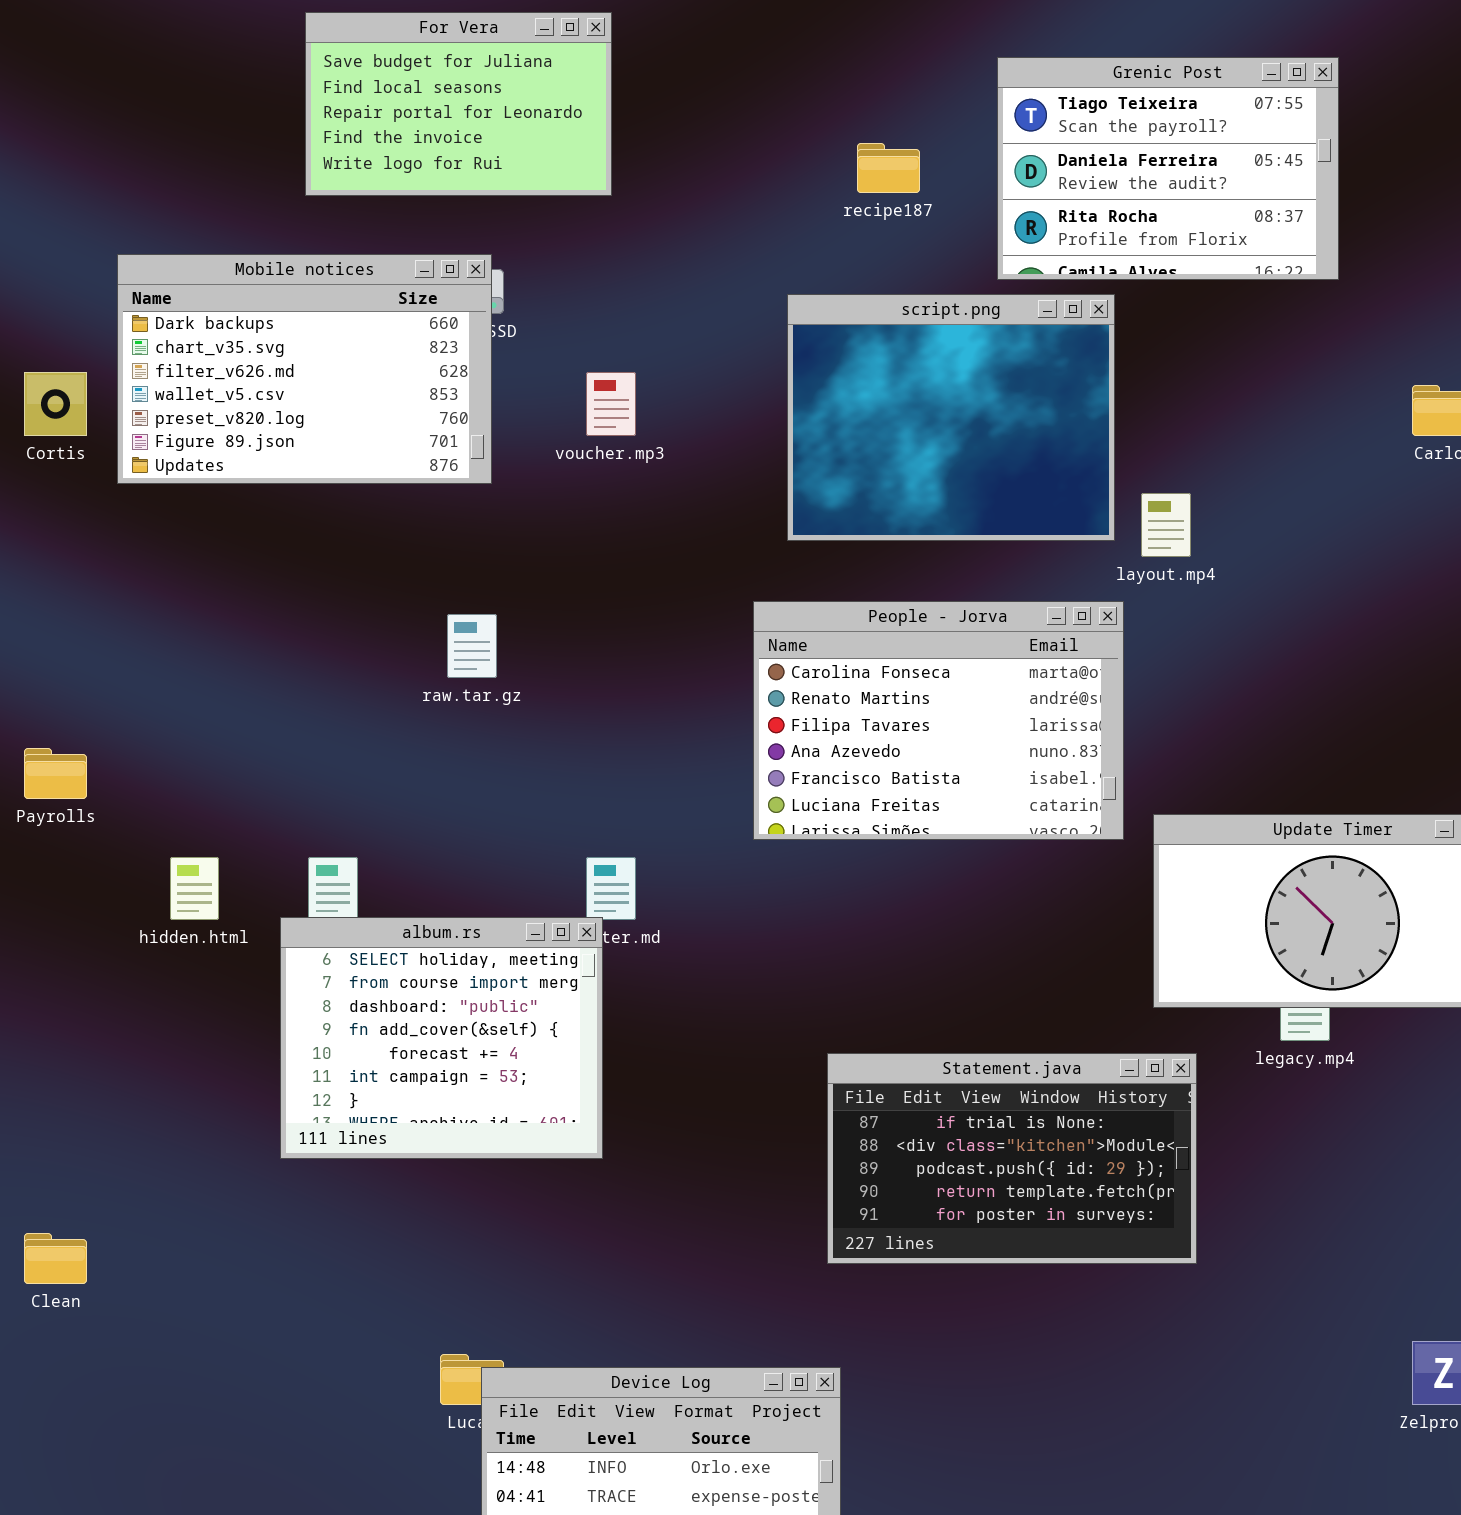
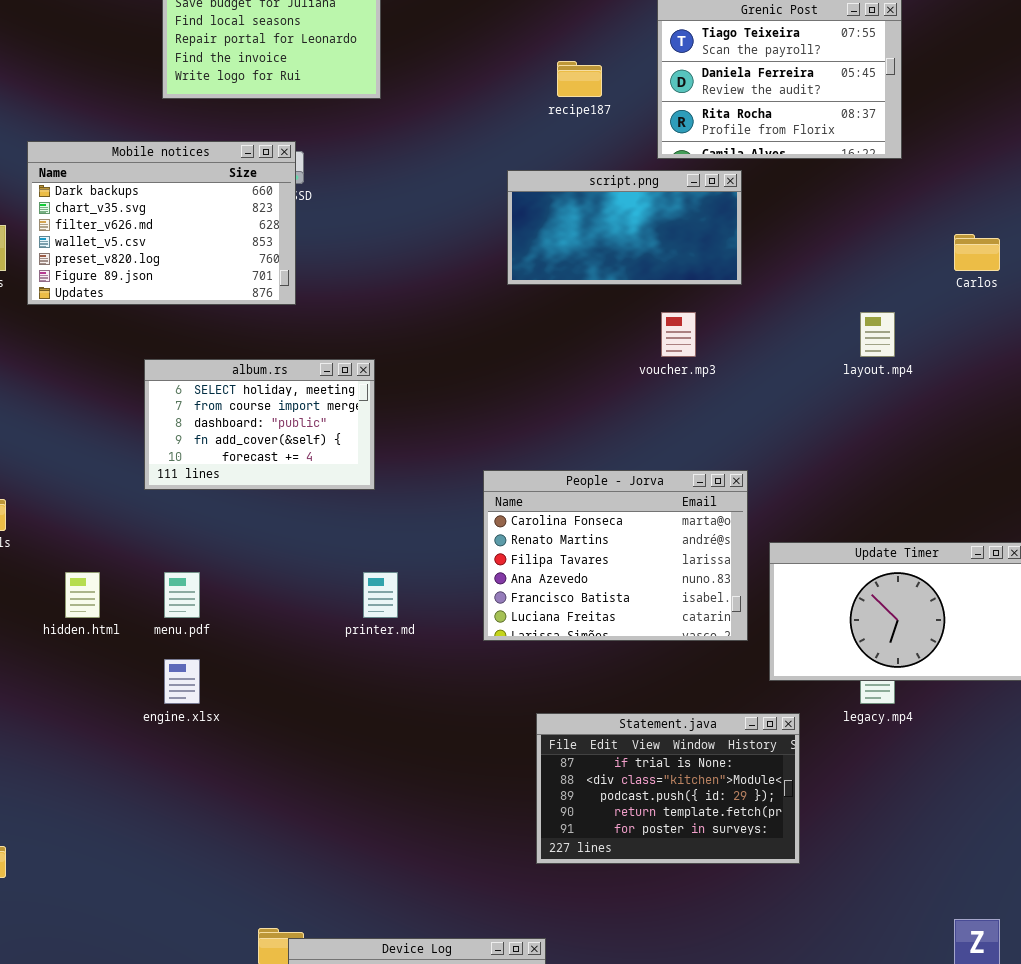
script.png: [787,294,1115,541] -> [507,170,742,285], resized
voucher.mp3: [586,372,636,436] -> [661,312,696,357], moved
layout.mp4: [1141,493,1191,557] -> [860,312,895,357], moved
People - Jorva: [753,601,1124,840] -> [483,470,748,641], moved
album.rs: [280,917,603,1159] -> [144,359,375,490], moved, resized

